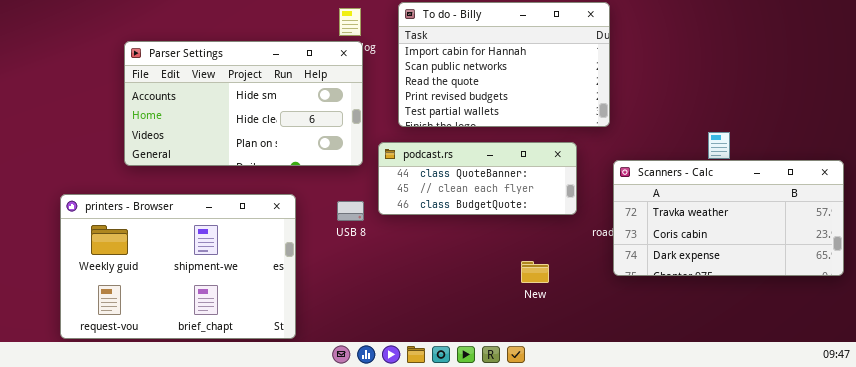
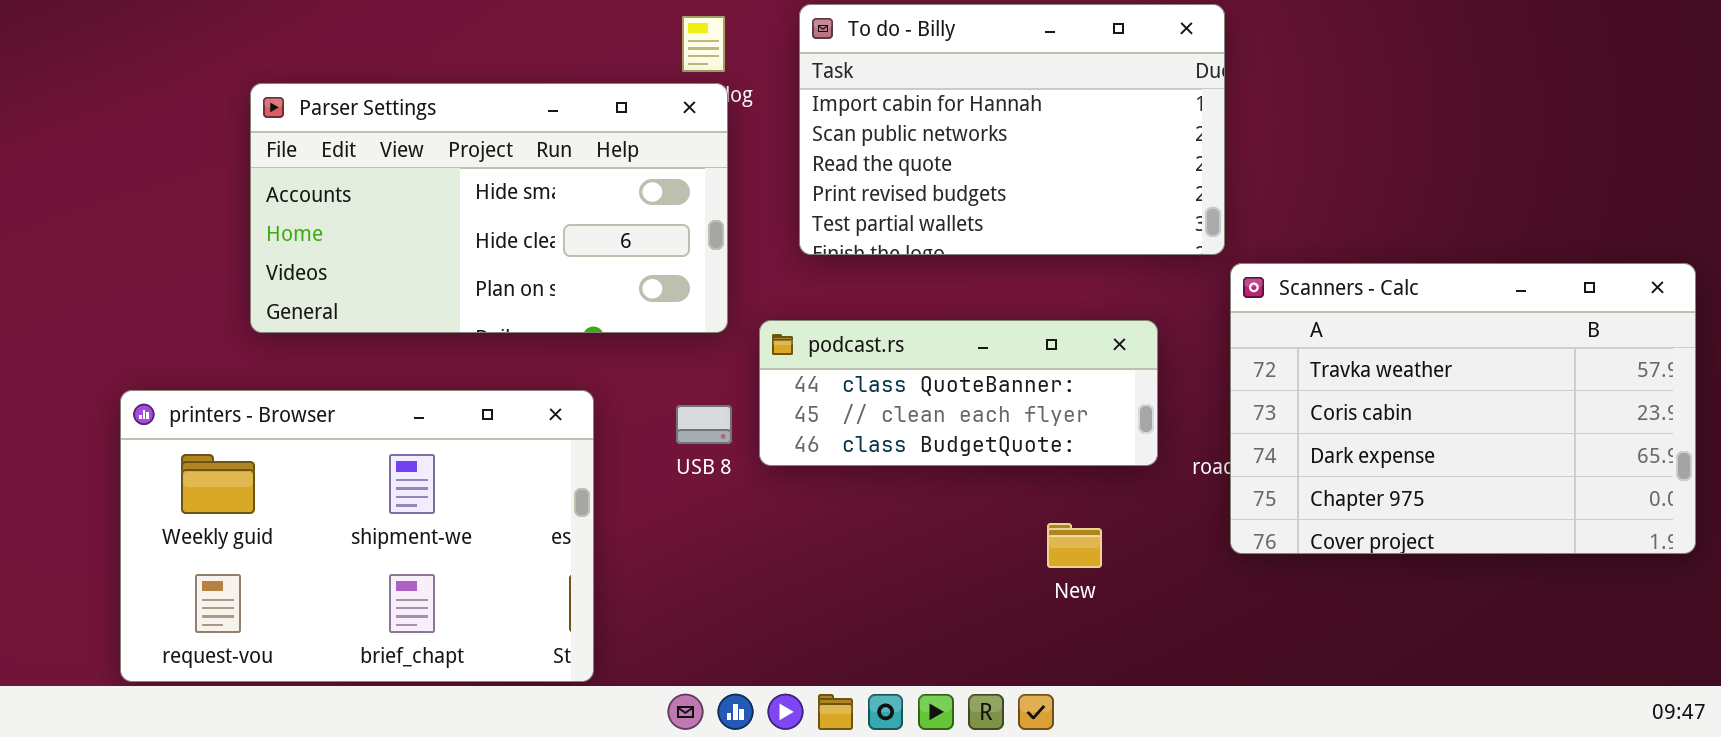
podcast.rs: [378,142,577,215] -> [759,320,1158,466], moved
Scanners - Calc: [613,160,844,276] -> [1230,263,1696,554], resized

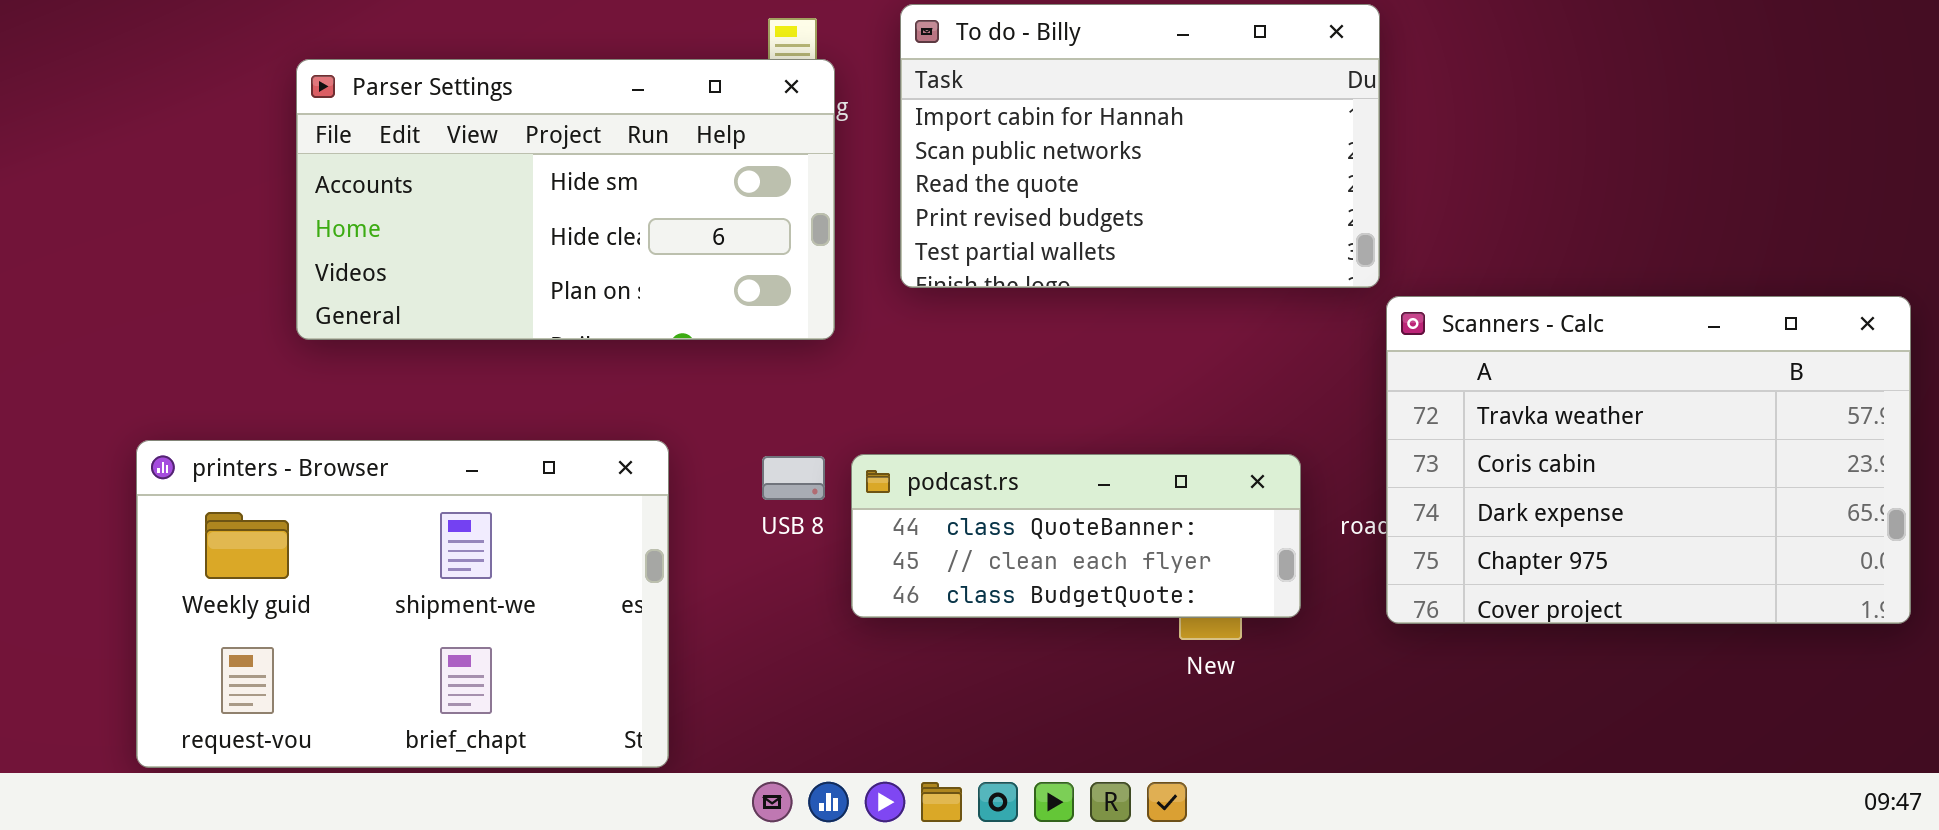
Parser Settings: [250,83,728,333] -> [296,59,835,340], moved
podcast.rs: [759,320,1158,466] -> [851,454,1301,618], moved

